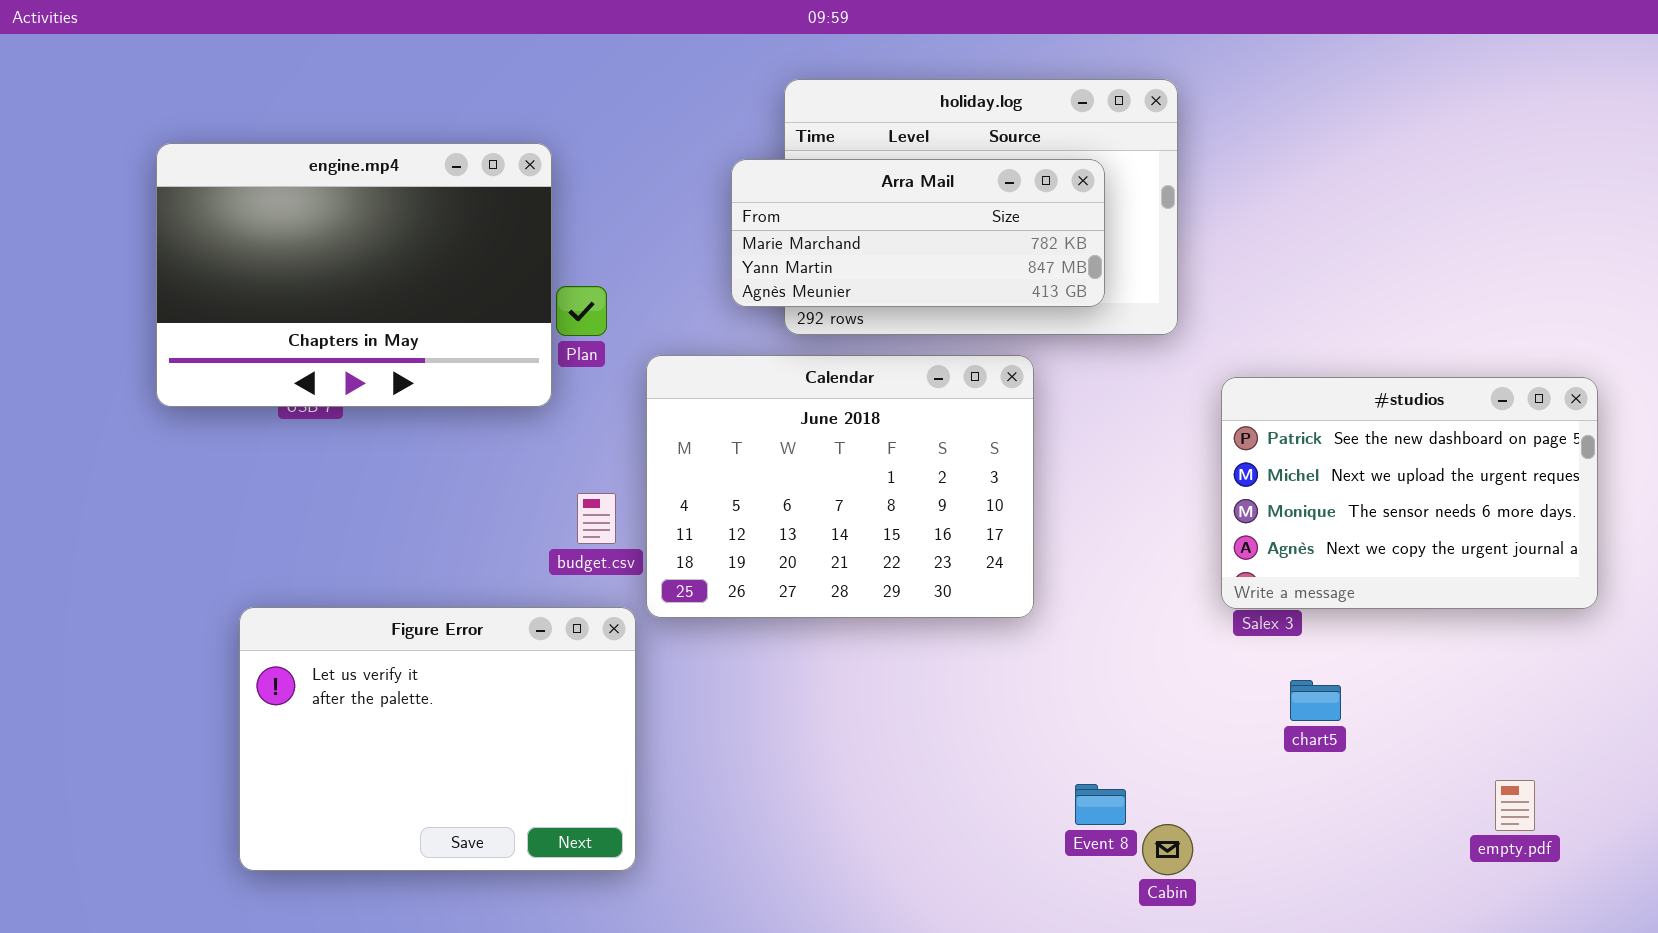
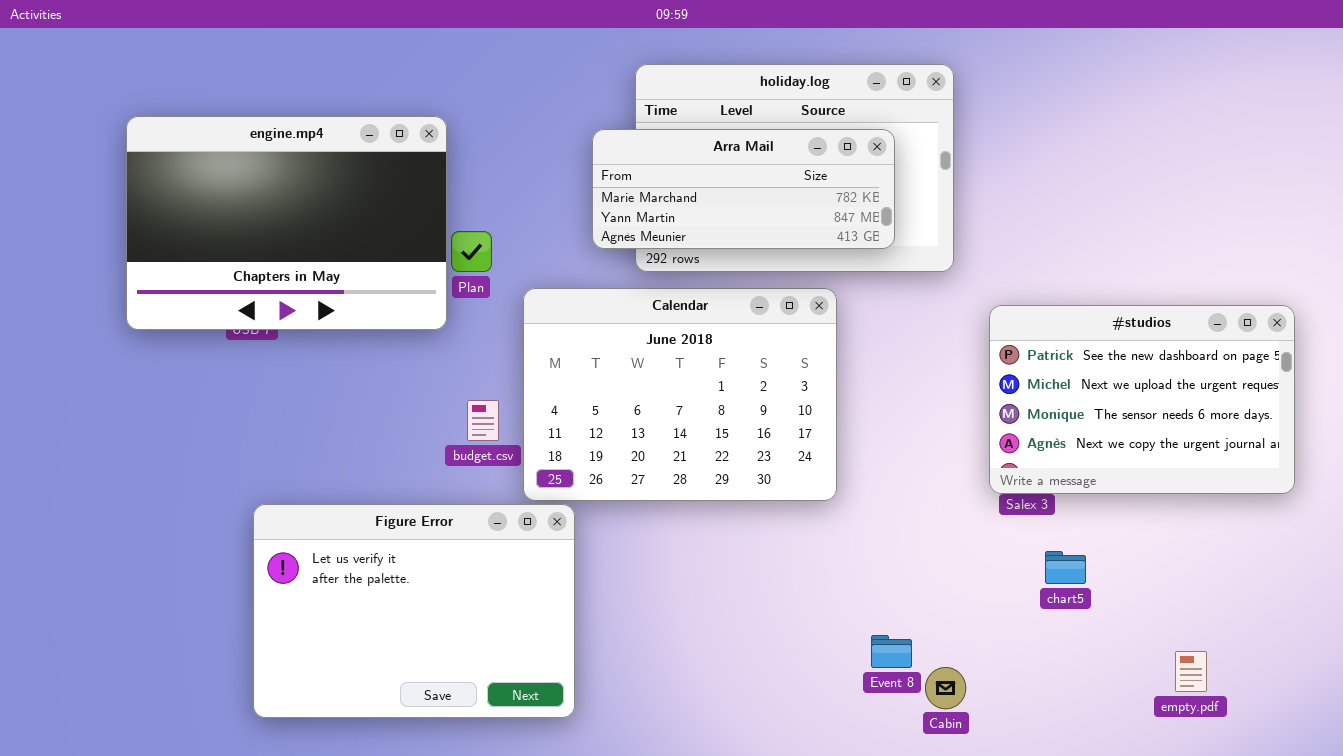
Figure Error: [239,607,636,871] -> [253,504,575,718], moved
empty.pdf: [1495,780,1535,831] -> [1175,651,1207,692], moved

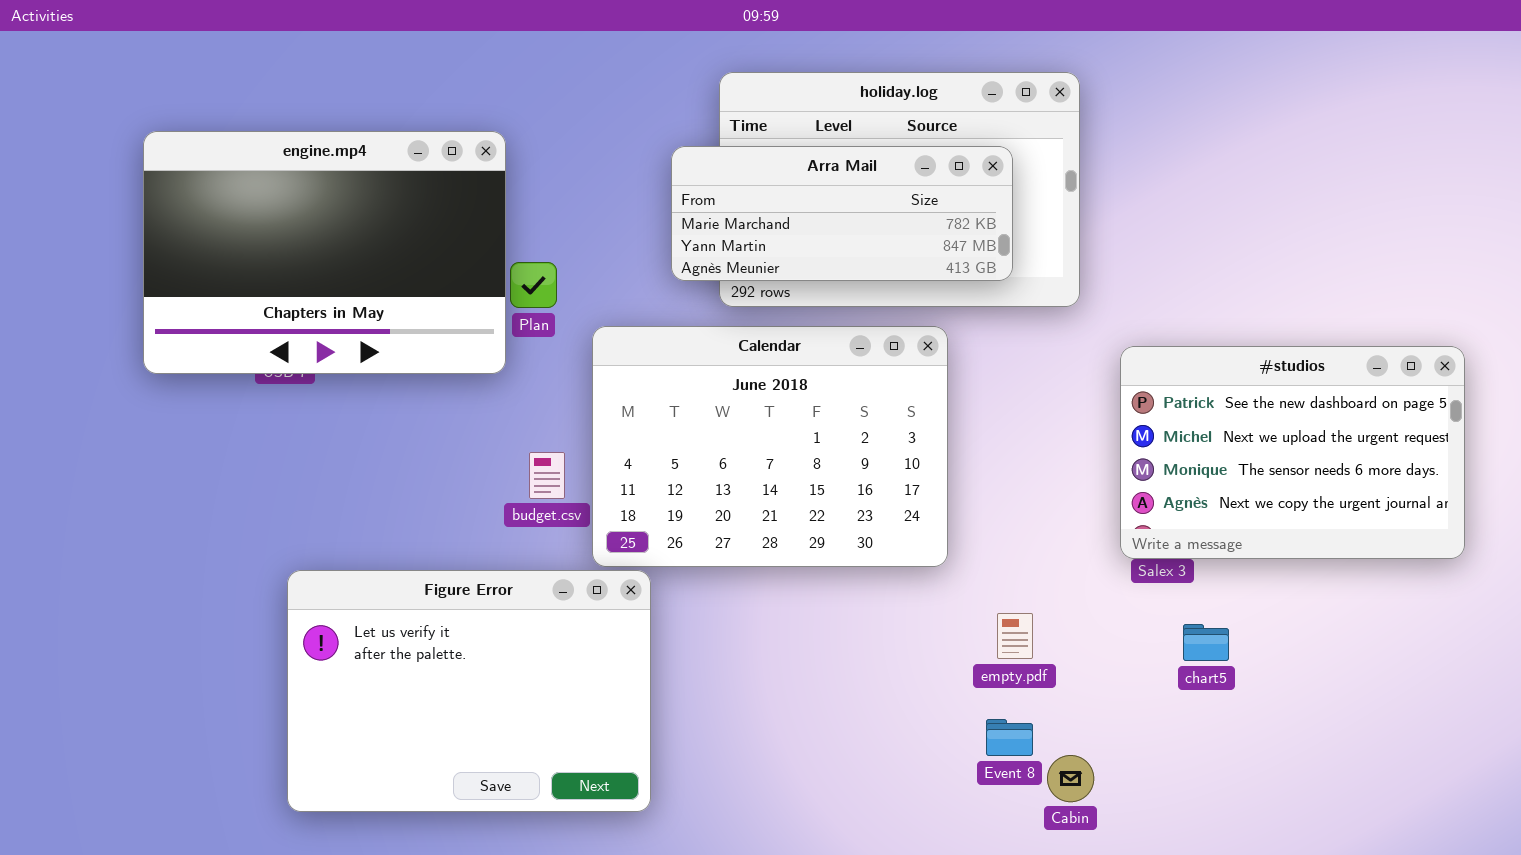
empty.pdf: [1175,651,1207,692] -> [997,613,1033,659], moved

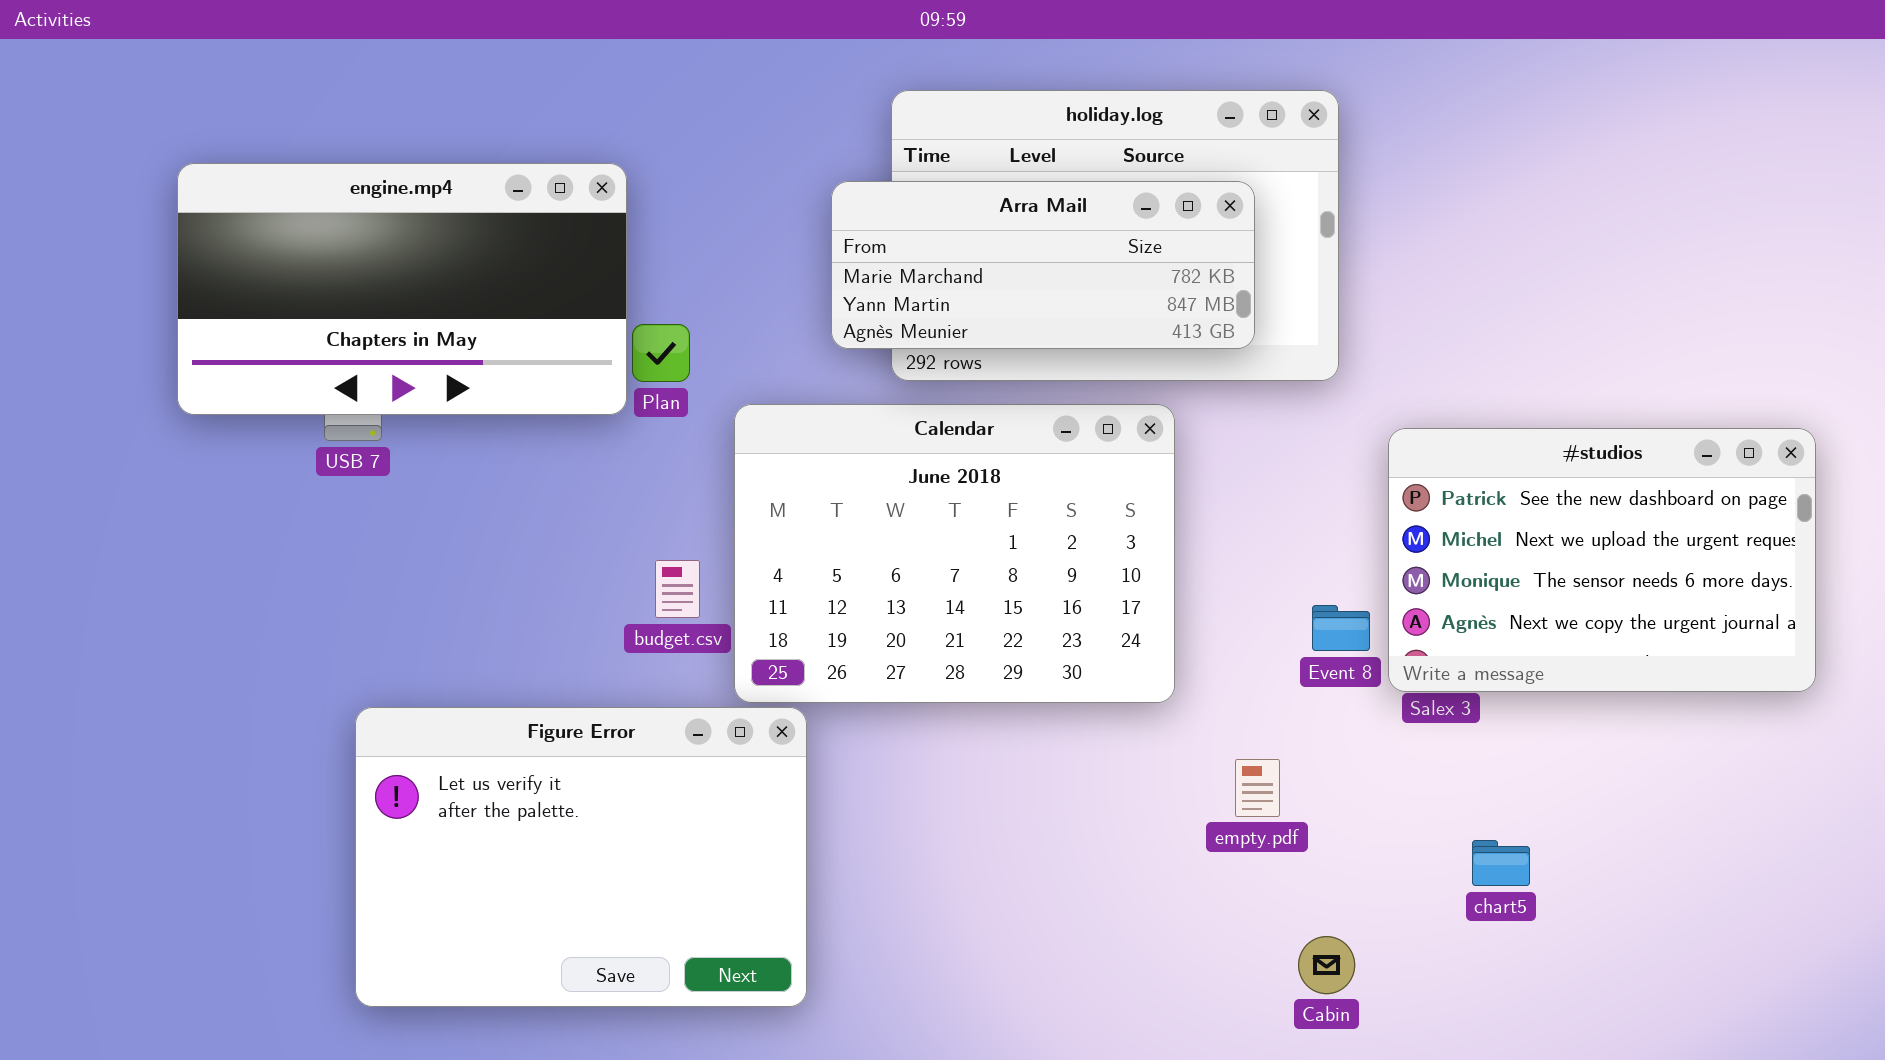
engine.mp4: [143,131,506,374] -> [177,163,627,415], resized
chart5: [1183,624,1229,661] -> [1472,840,1530,886], moved
Event 8: [986,719,1033,756] -> [1312,605,1370,651], moved

